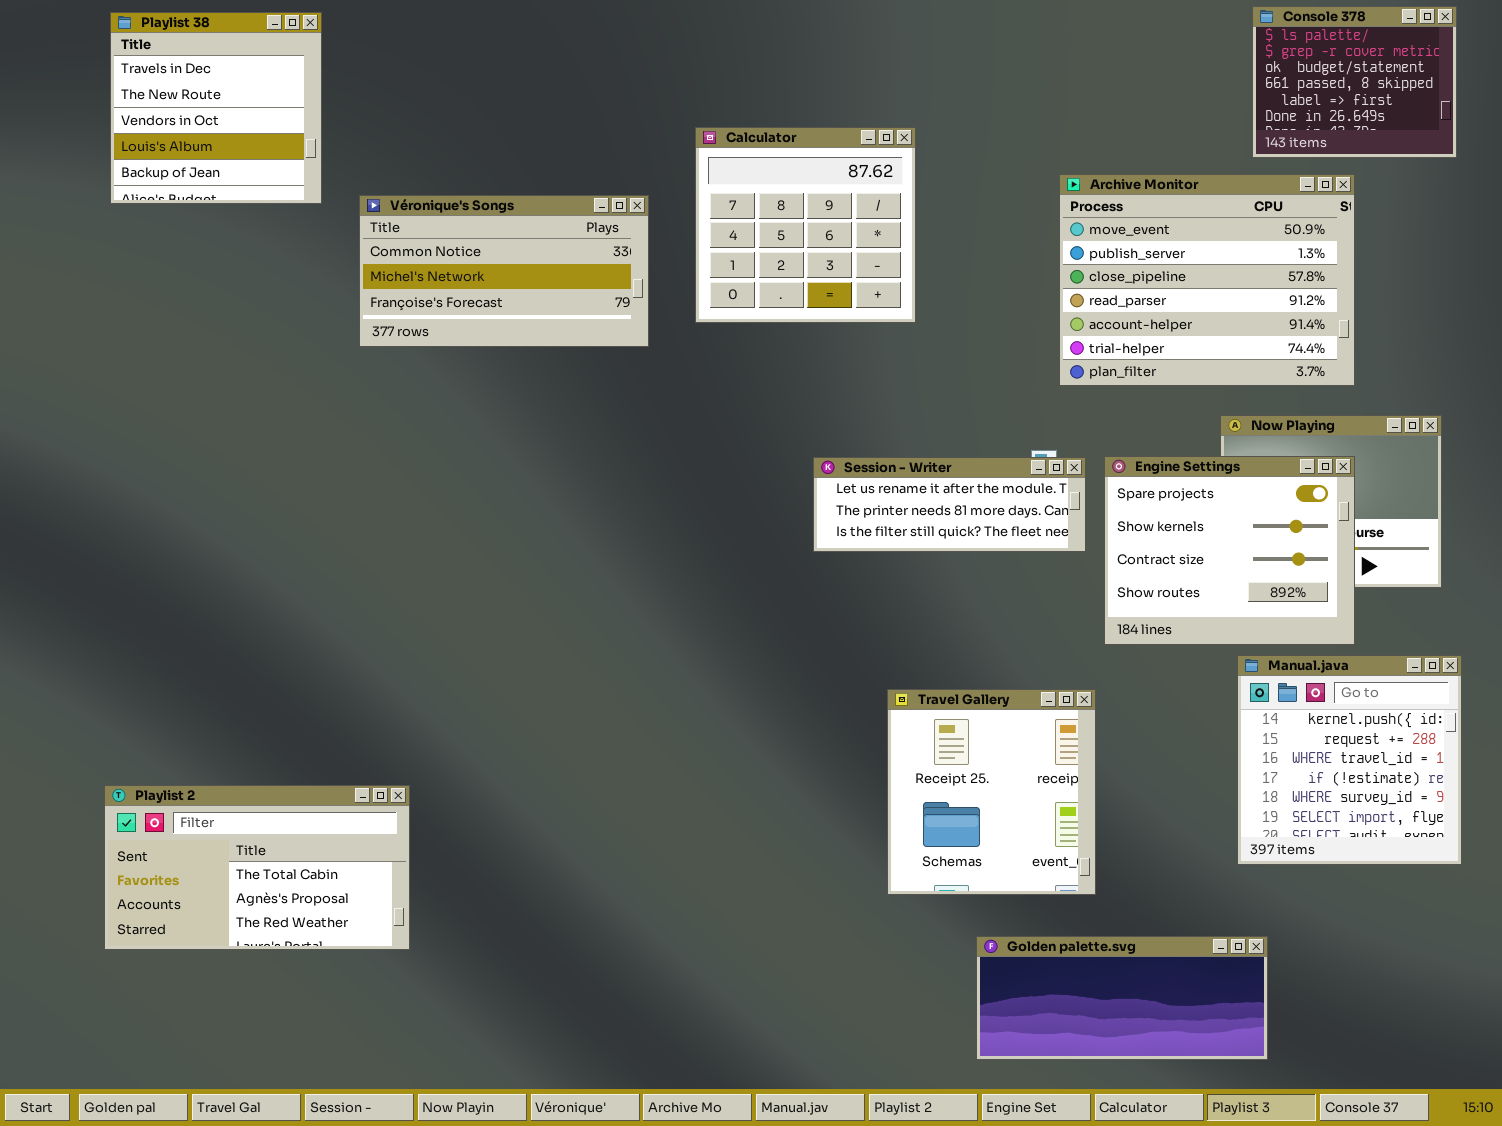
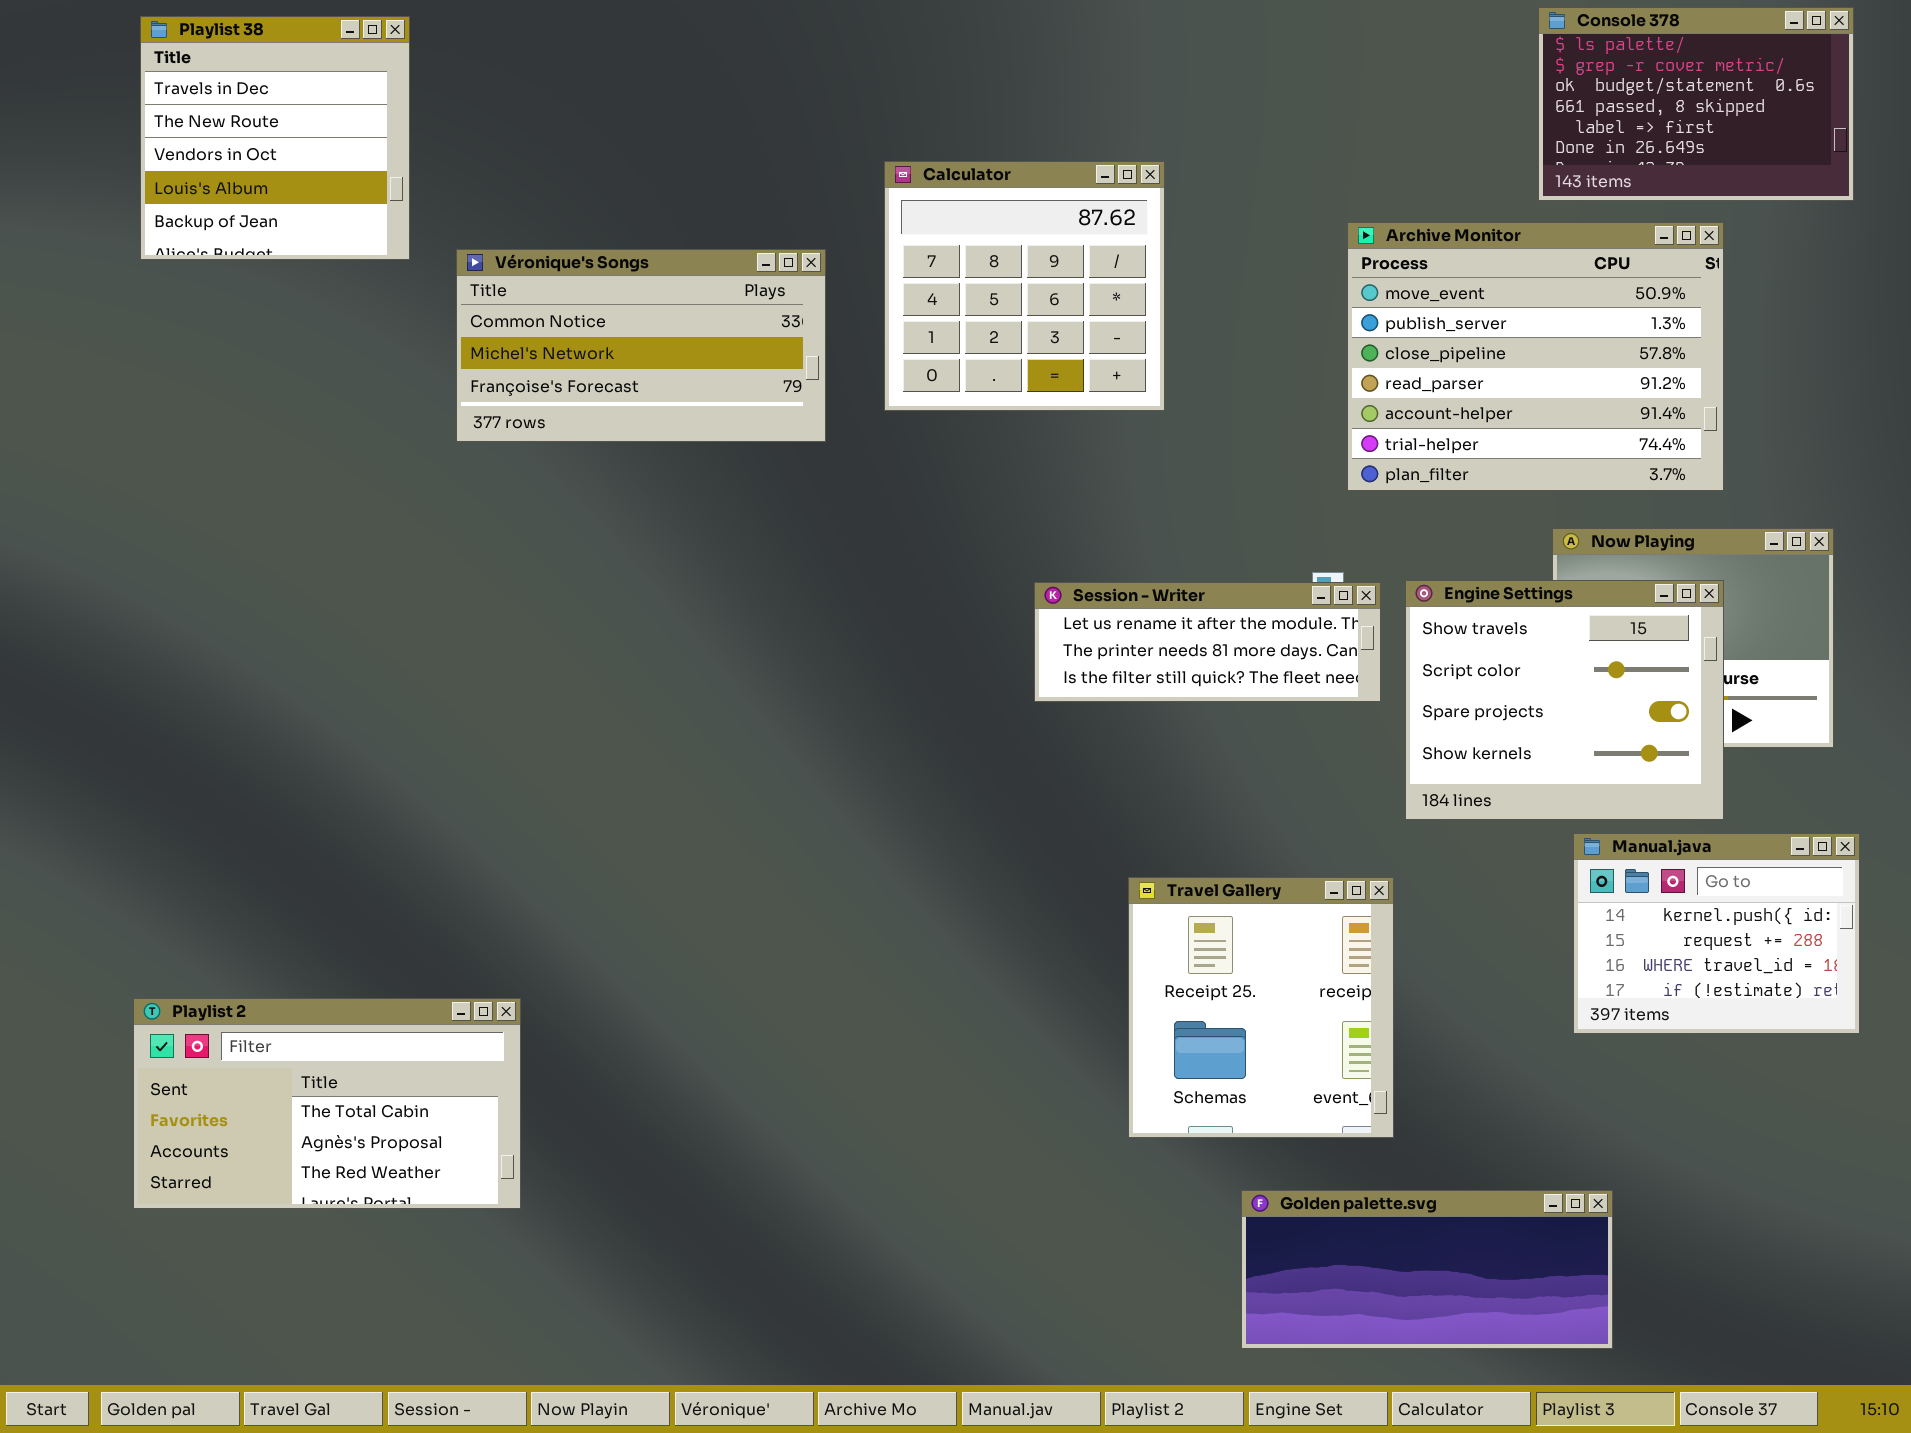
Console 378: [1252,6,1457,158] -> [1538,7,1854,201], resized
Engine Settings: [1104,456,1355,645] -> [1405,580,1724,820], scrolled up 2 rows
Manual.java: [1237,655,1462,865] -> [1573,833,1860,1034], resized

